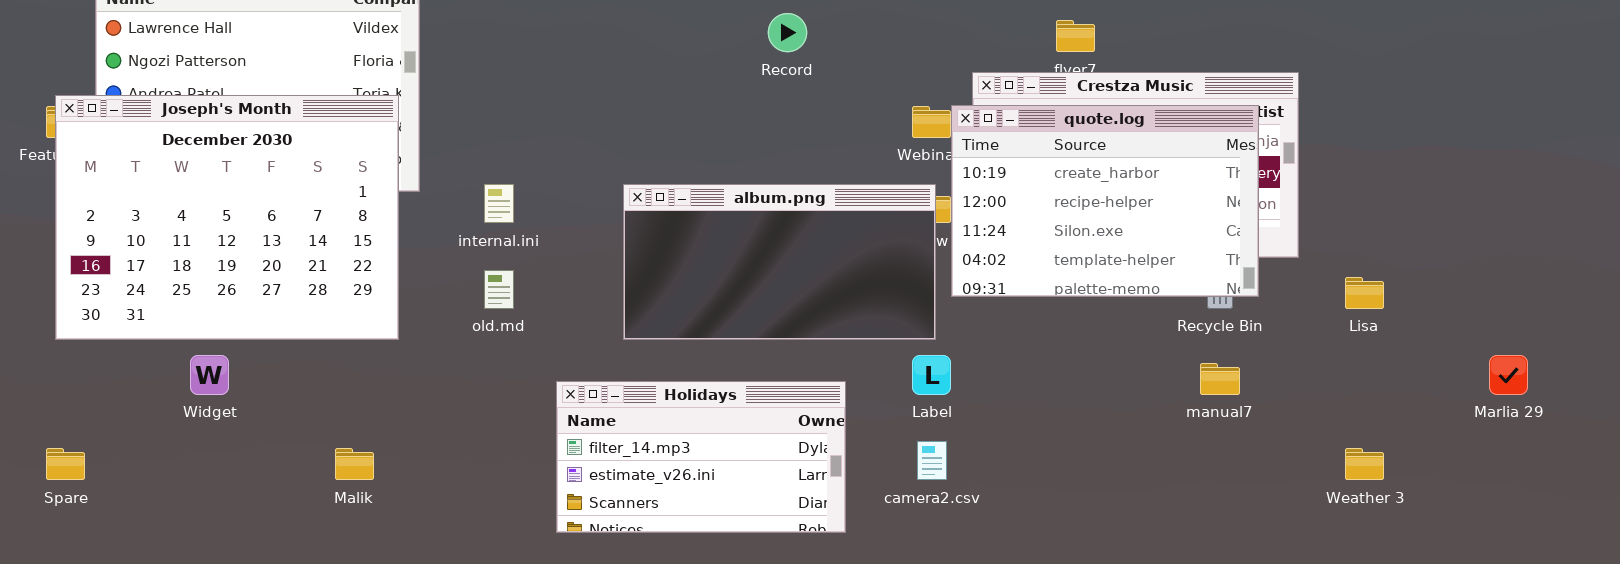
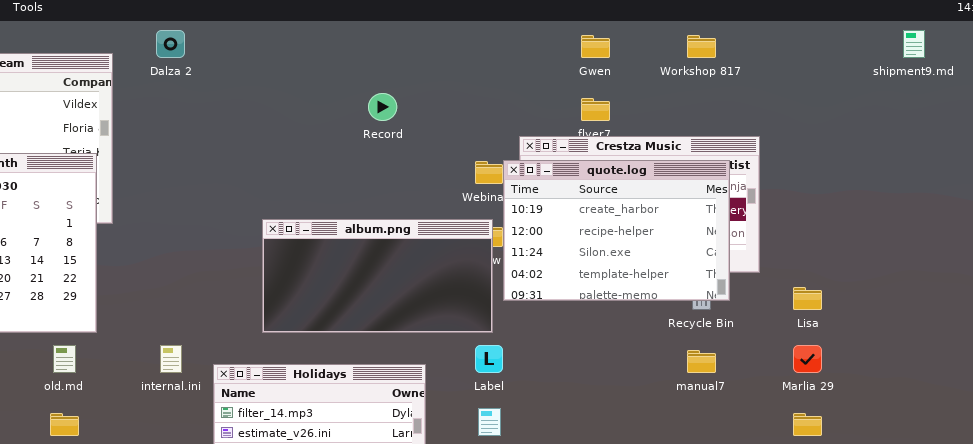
internal.ini: [484,184,514,223] -> [160,345,182,373], moved
old.md: [484,270,514,309] -> [53,345,76,373], moved
Marlia 29: [1489,355,1528,395] -> [793,345,822,373], moved

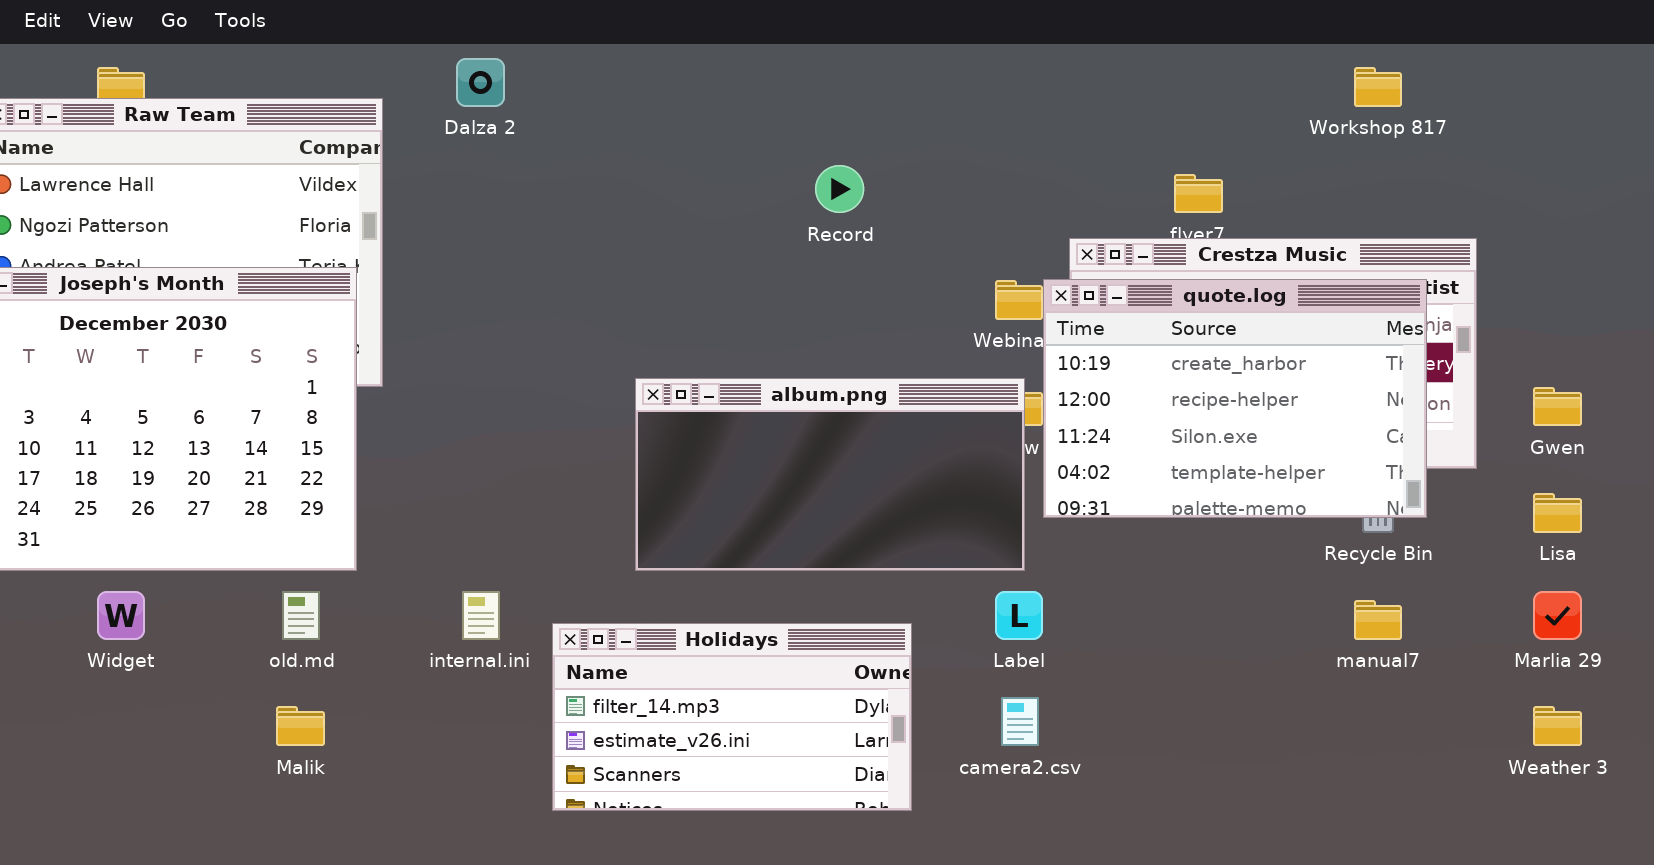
Gwen: [581,35,610,58] -> [1533,387,1582,426], moved

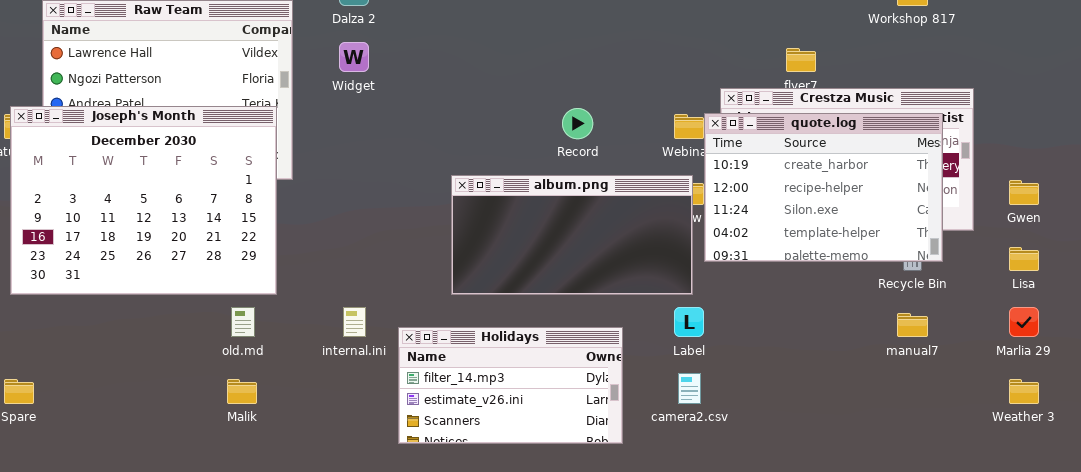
Record: [815,165,864,213] -> [562,108,593,139], moved
Widget: [97,591,145,640] -> [339,42,369,72], moved

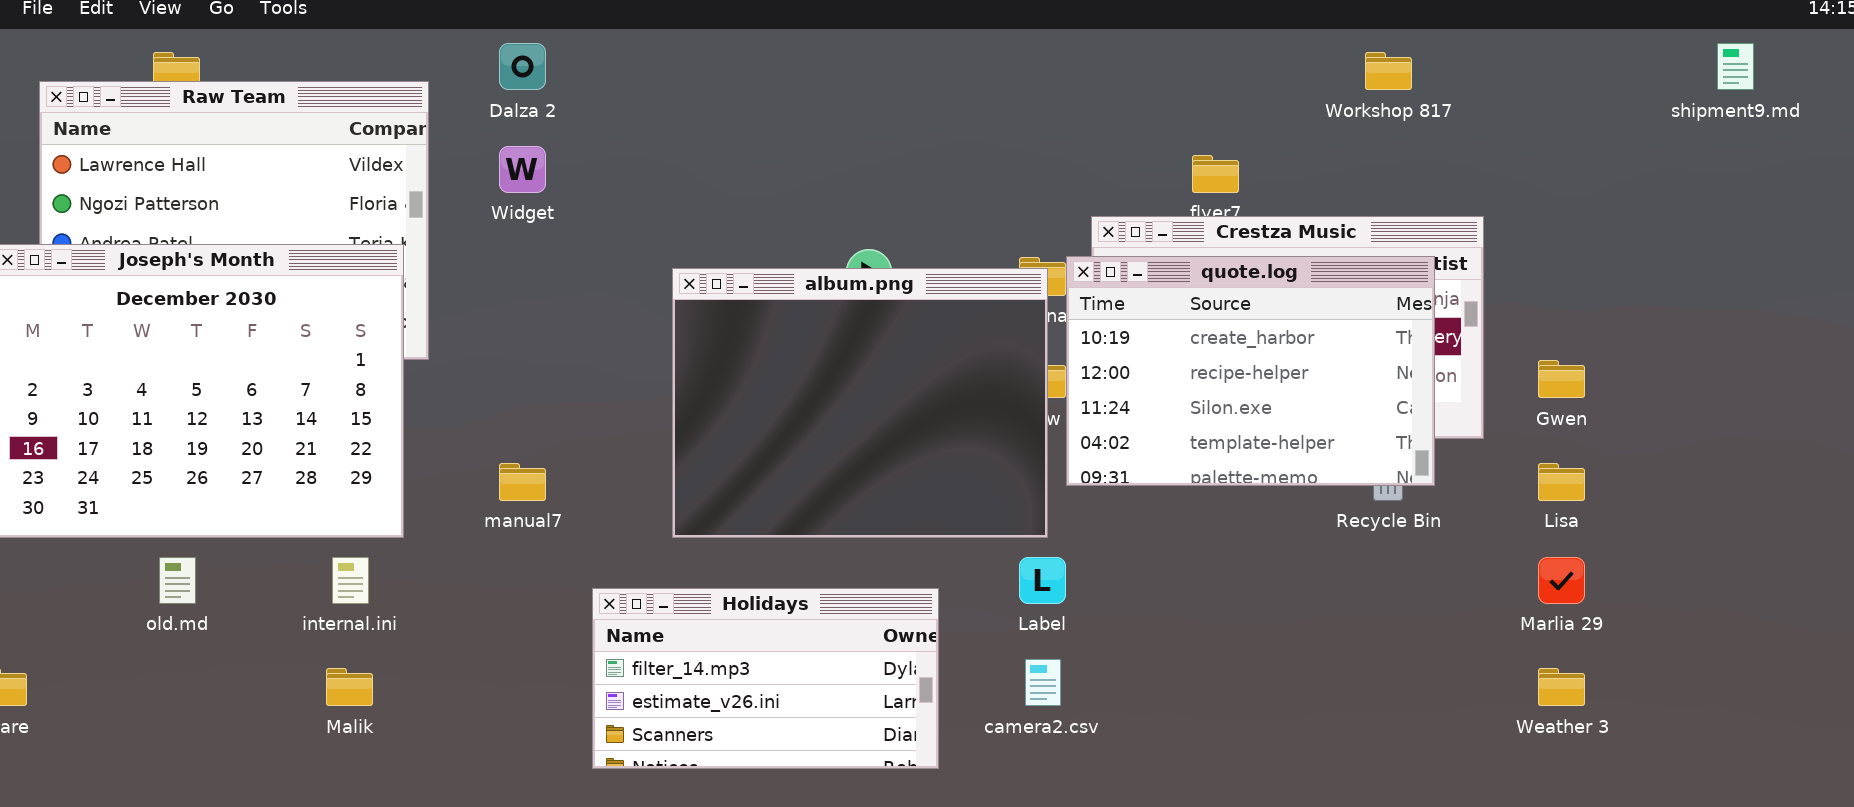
album.png: [451,175,693,295] -> [672,268,1048,538], resized
old.md: [231,307,255,337] -> [159,557,196,604], moved
internal.ini: [343,307,366,337] -> [332,557,369,604], moved
manual7: [897,313,928,337] -> [499,463,546,501], moved

